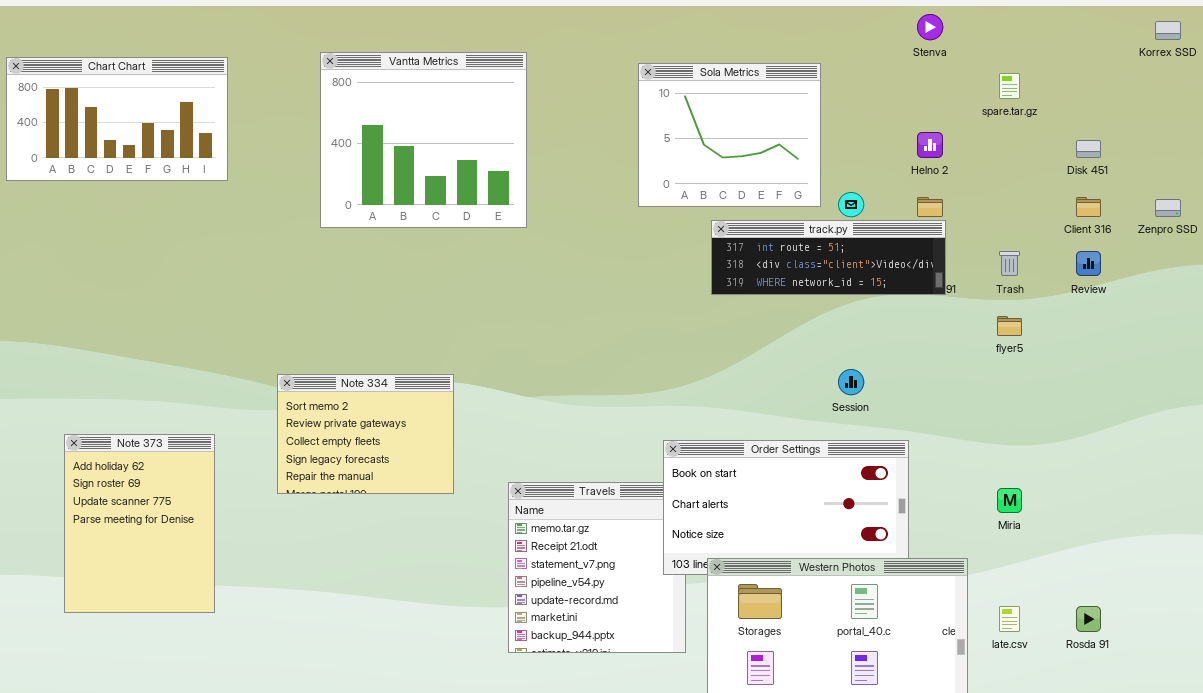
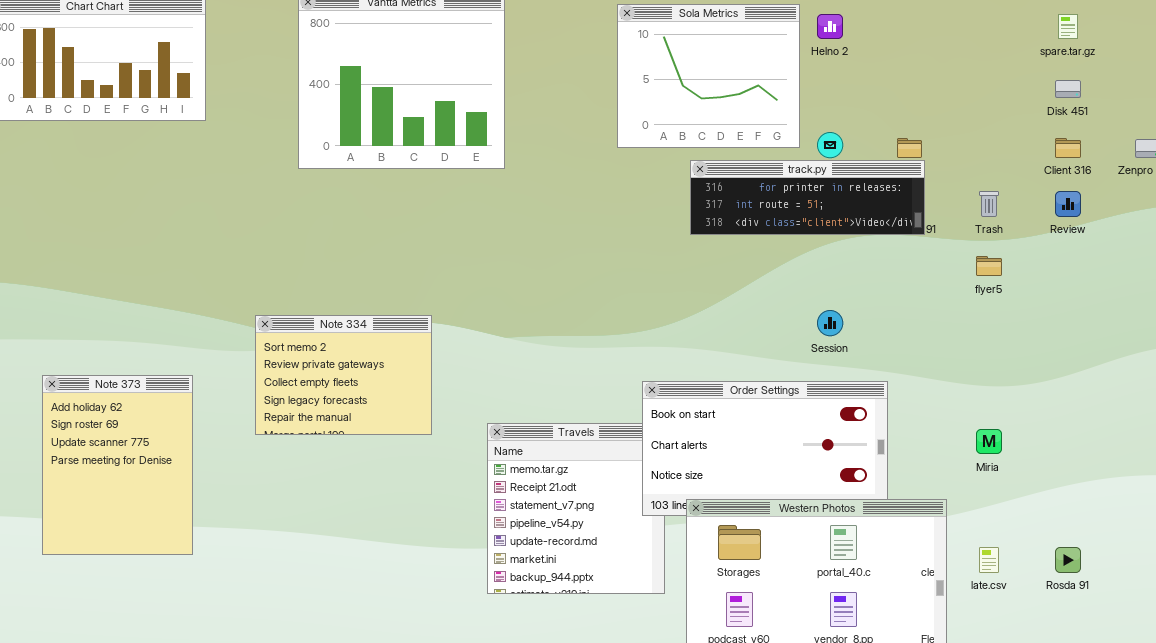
spare.tar.gz: [999,73,1020,99] -> [1058,14,1078,39], moved
Helno 2: [917,132,943,158] -> [817,14,843,39], moved
track.py: [711,220,946,295] -> [690,160,925,235], scrolled up 1 row

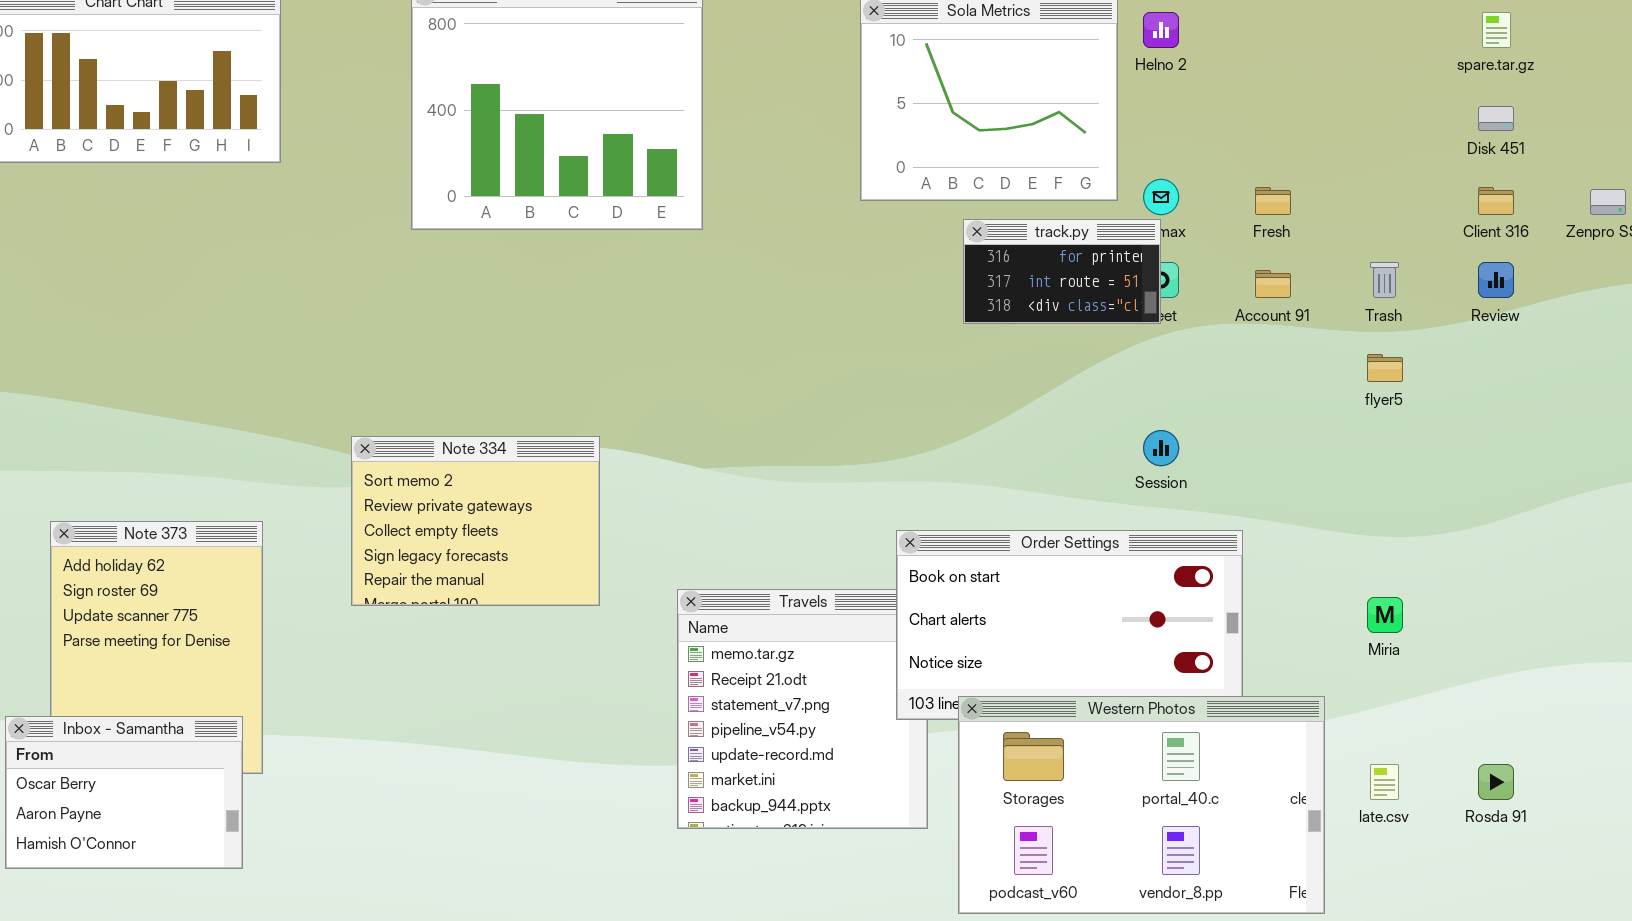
track.py: [690,160,925,235] -> [963,219,1161,324], resized
Inbox - Samantha: none -> [5,716,243,869], opened

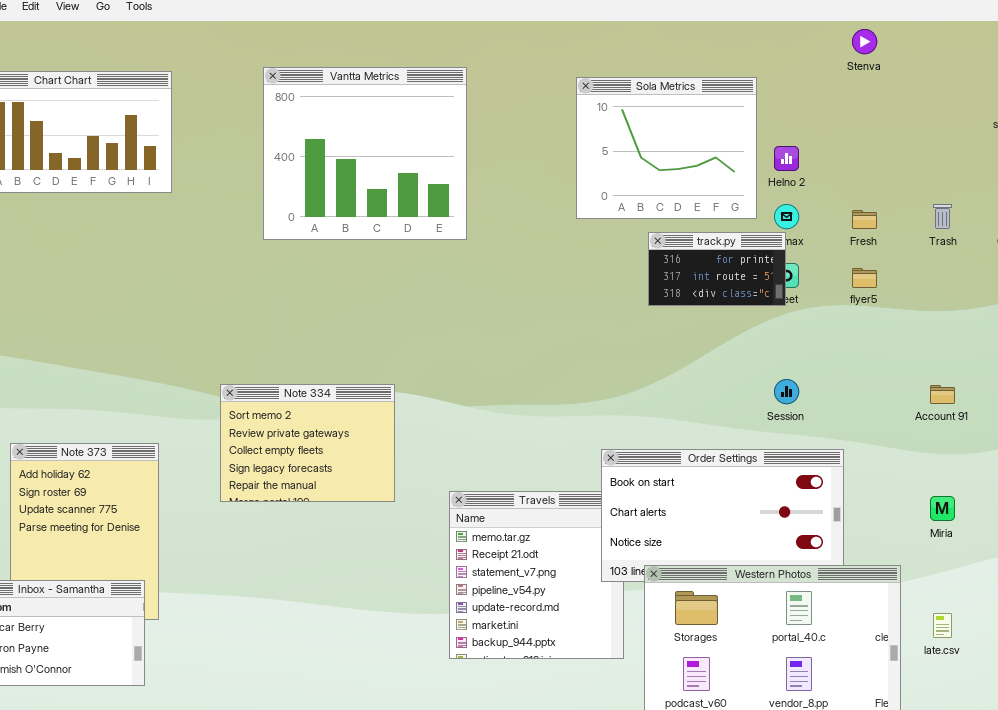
Helno 2: [1143,12,1179,48] -> [774,146,799,171], moved
Trash: [1370,262,1399,298] -> [933,204,952,229], moved
Account 91: [1255,270,1291,298] -> [930,385,955,404], moved
flyer5: [1367,354,1403,382] -> [852,268,877,288], moved

